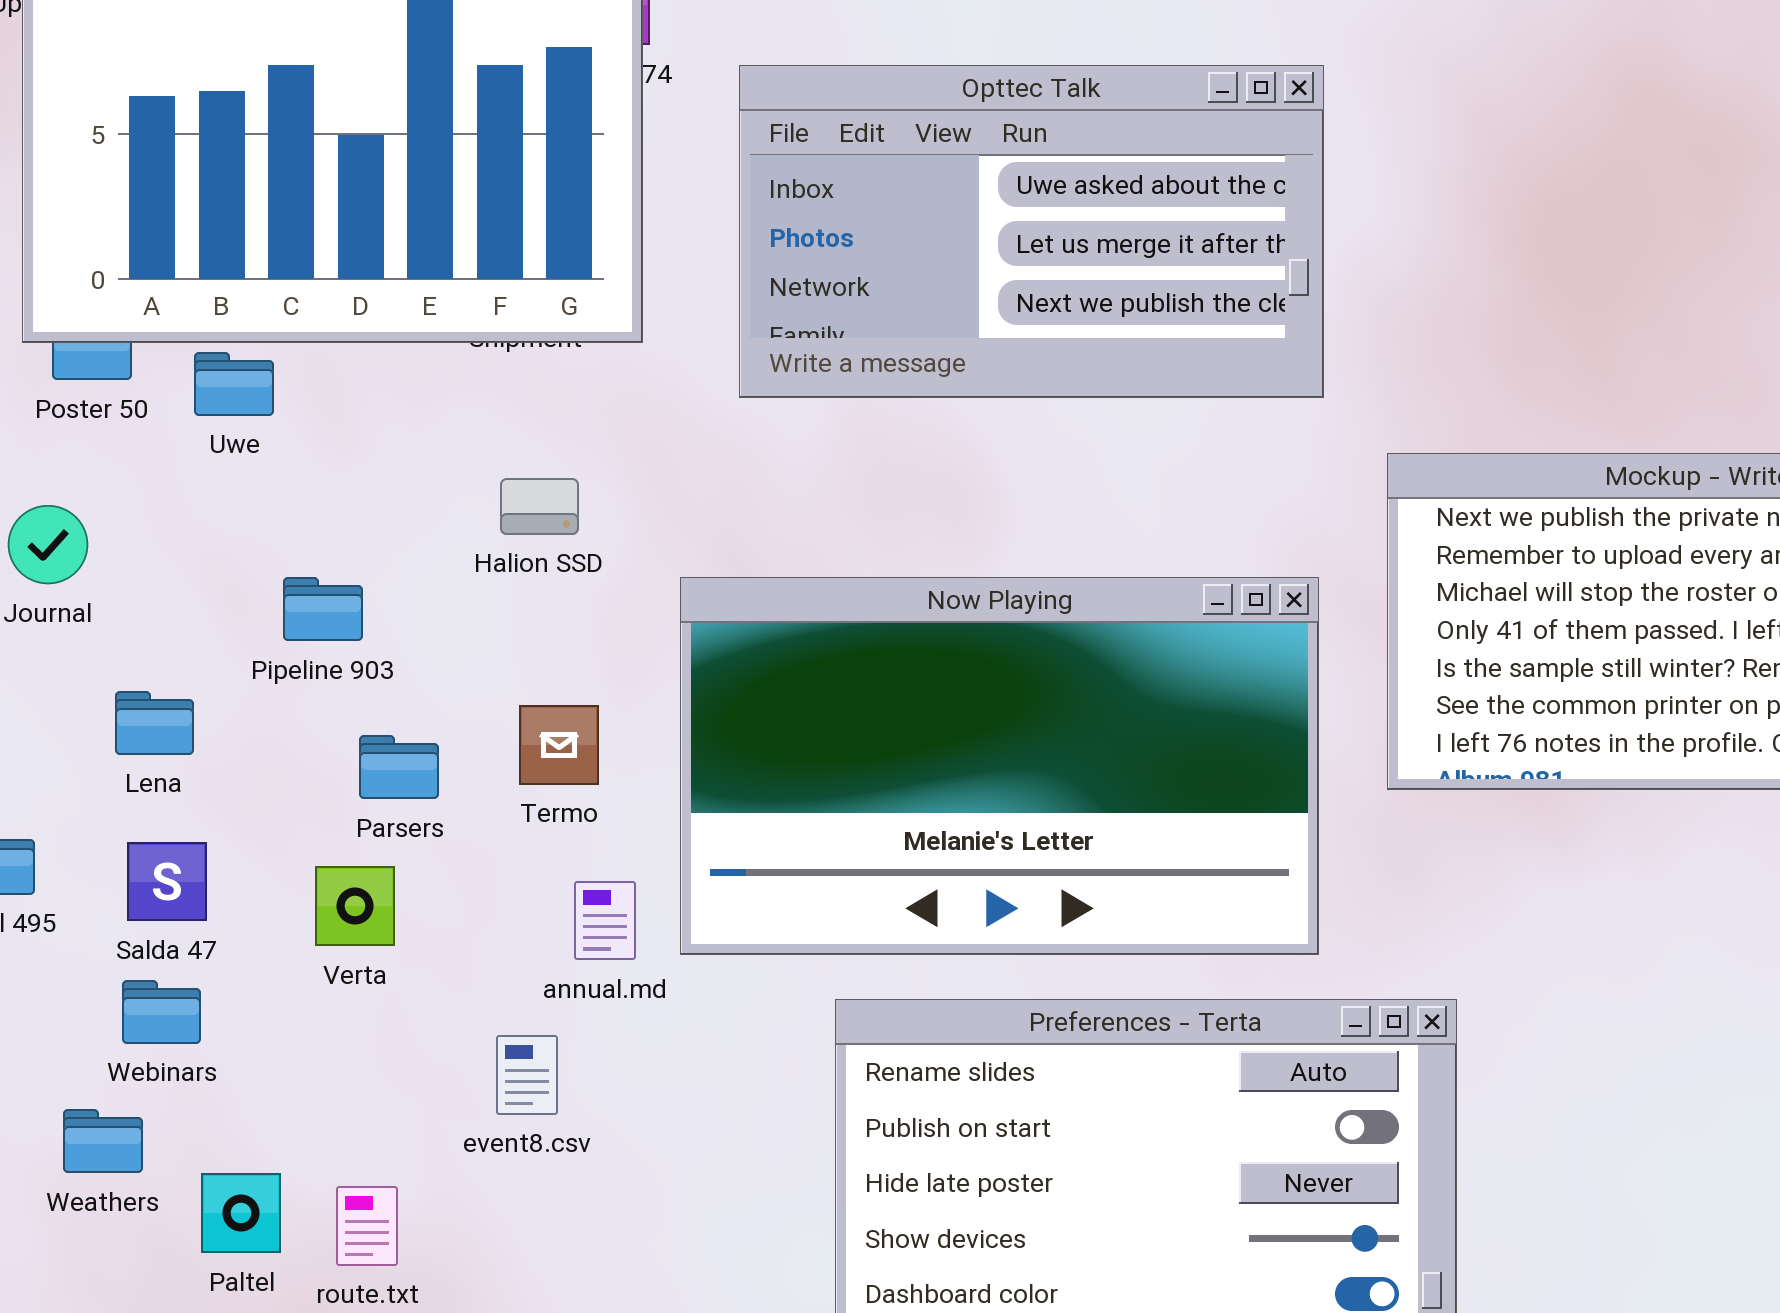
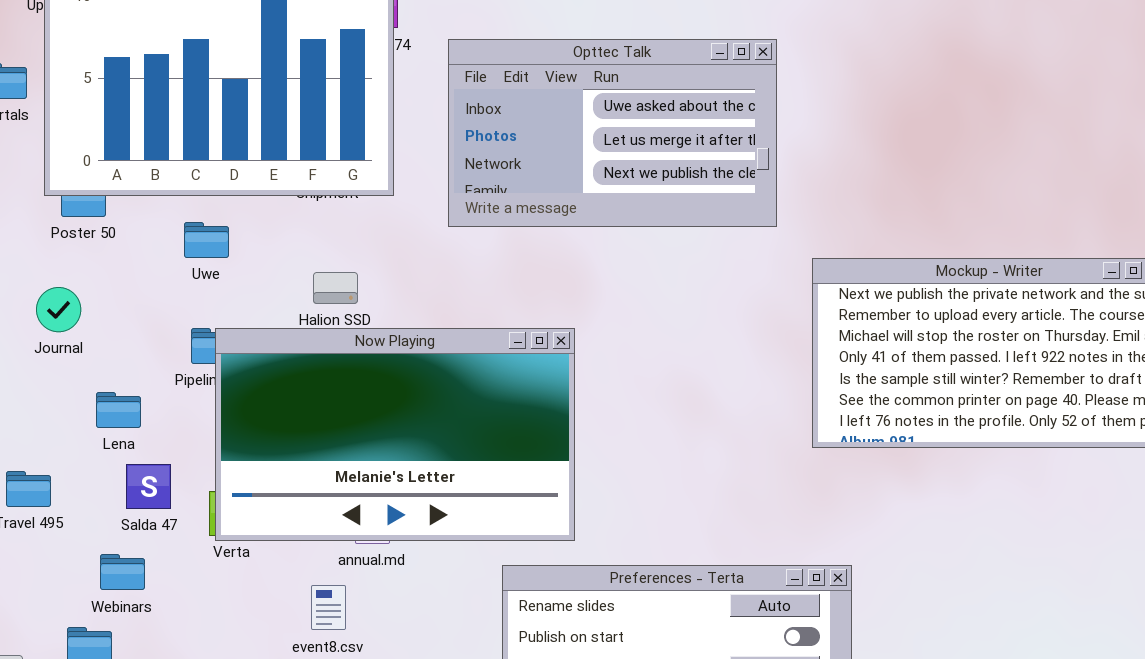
Uwe: [194,352,274,416] -> [184,222,229,258], moved
Now Playing: [680,577,1319,955] -> [215,328,575,541], moved
Salda 47: [127,842,207,921] -> [126,464,171,509], moved

